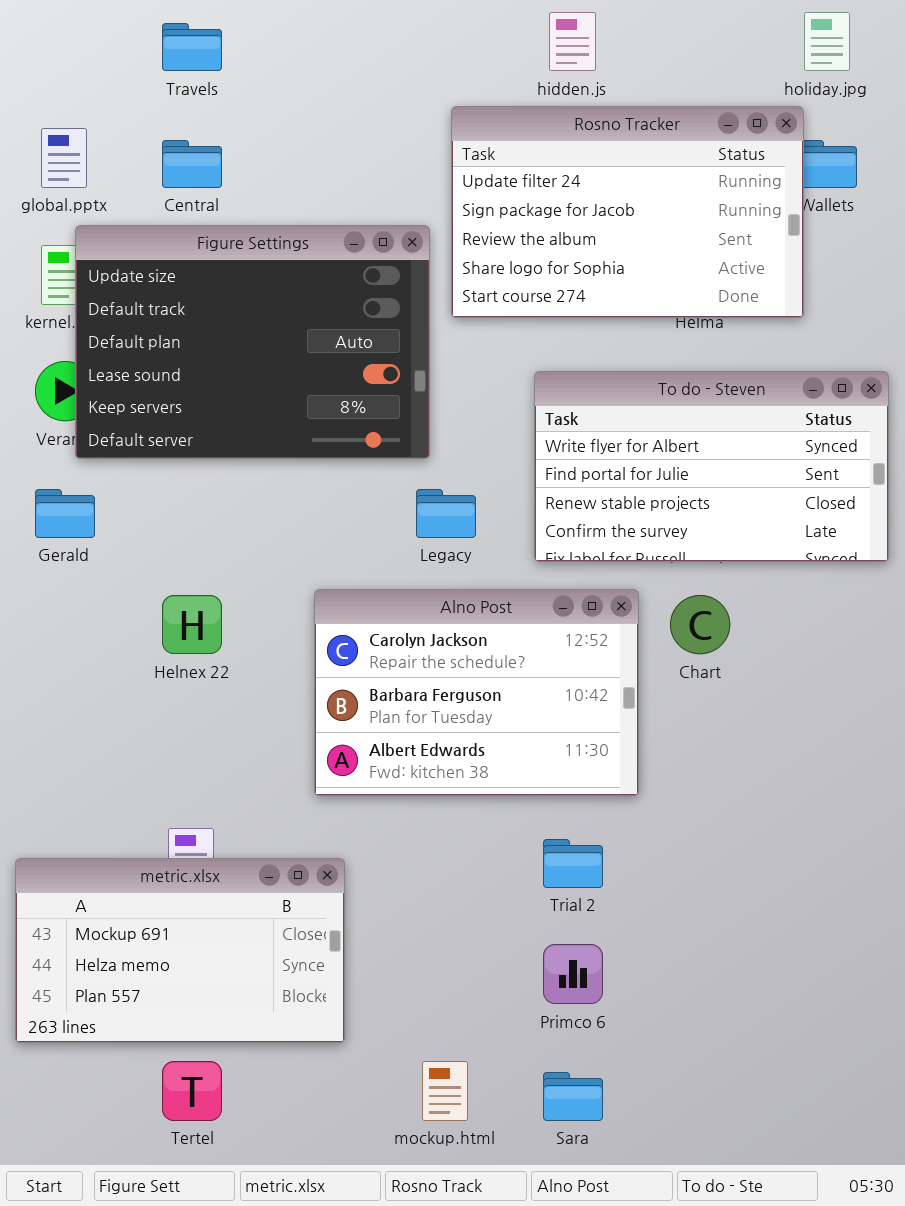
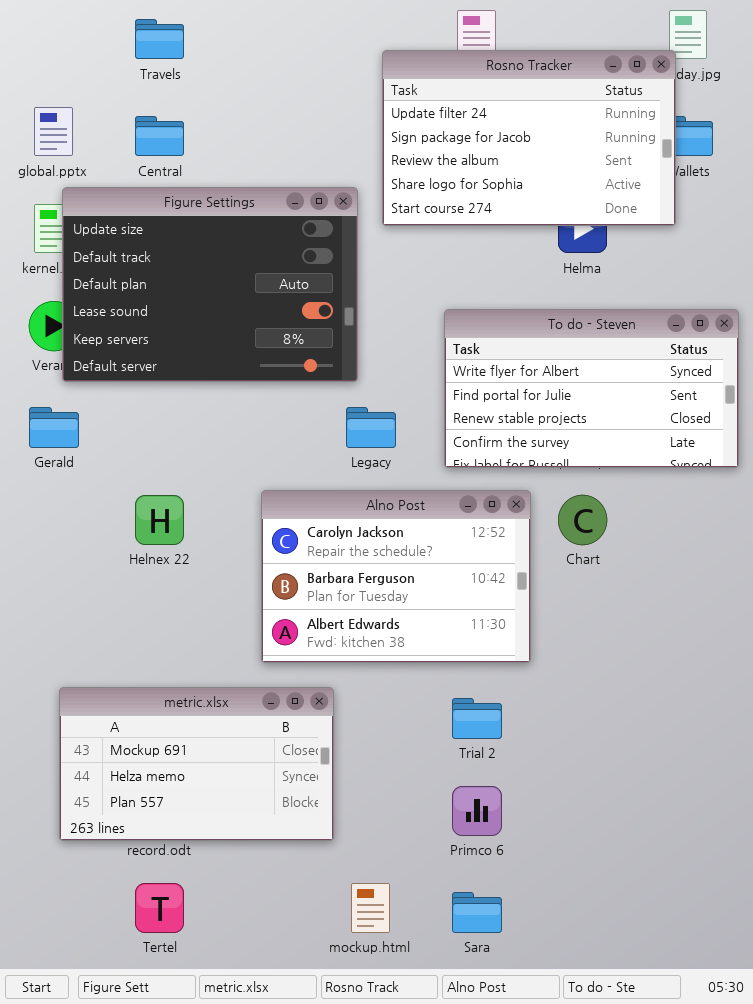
Rosno Tracker: [451,106,804,318] -> [382,50,676,226], moved
metric.xlsx: [15,858,345,1043] -> [59,687,334,841], moved

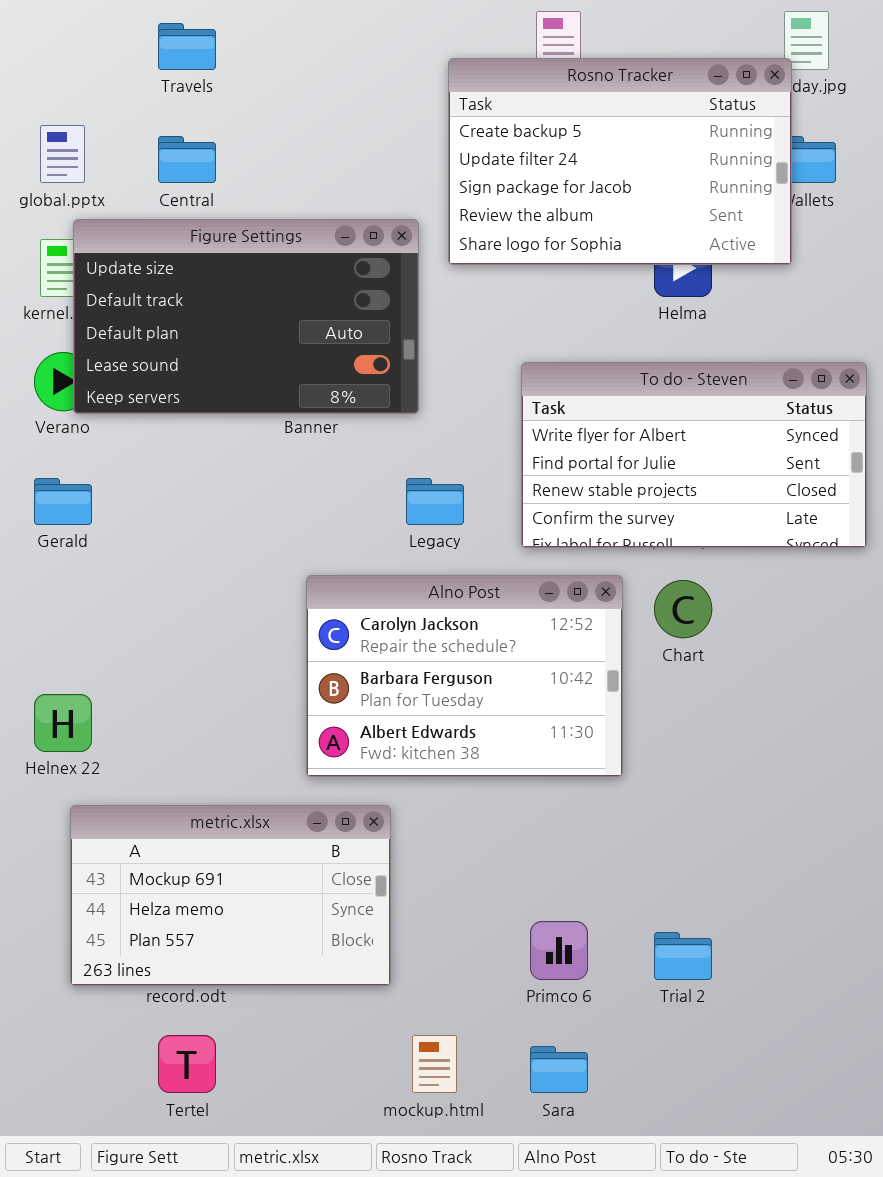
Rosno Tracker: [382,50,676,226] -> [448,58,792,265], scrolled up 1 row
Figure Settings: [62,187,358,382] -> [73,219,419,414], resized
Helnex 22: [135,495,184,545] -> [34,694,92,752], moved
Trial 2: [452,698,502,739] -> [654,932,712,980], moved

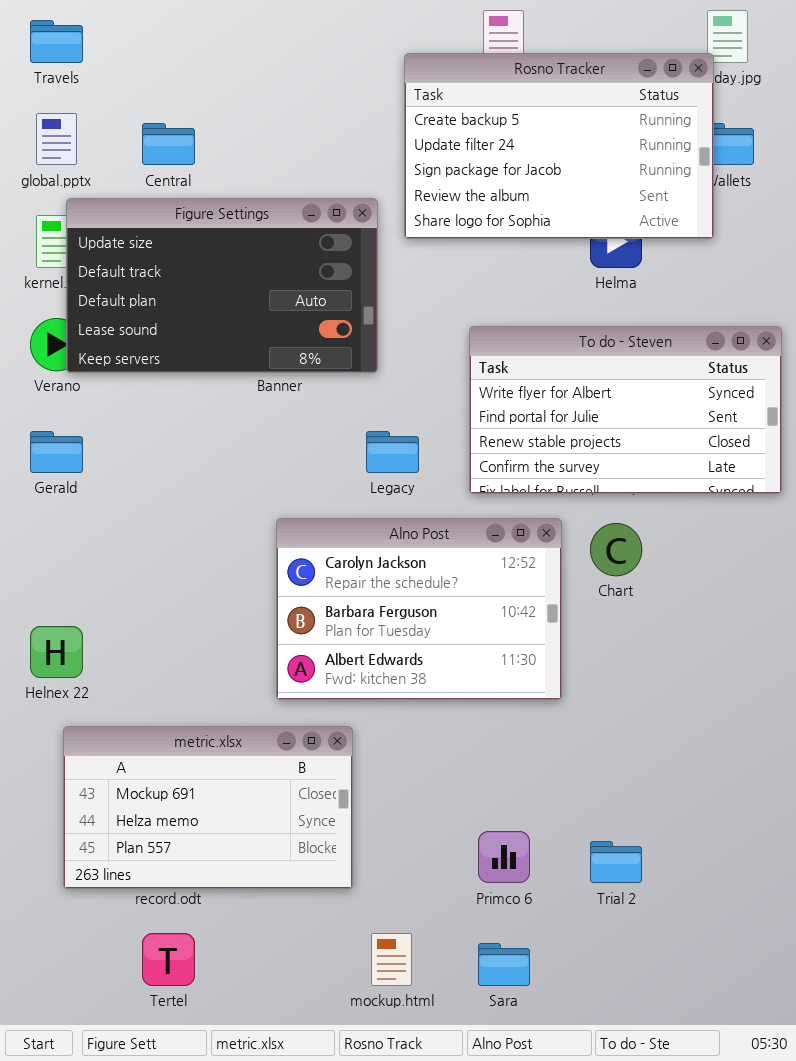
Travels: [158,23,216,70] -> [30,20,83,63], moved

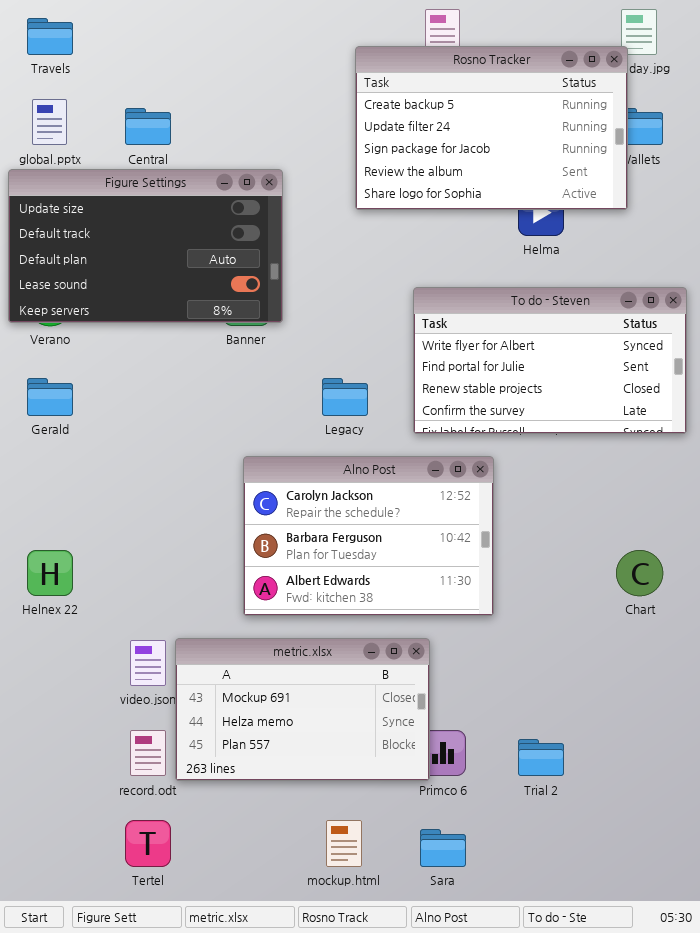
Figure Settings: [66,198,378,373] -> [8,169,283,323], moved
Chart: [590,523,642,576] -> [616,550,663,596], moved
metric.xlsx: [63,726,353,889] -> [175,638,430,781], moved

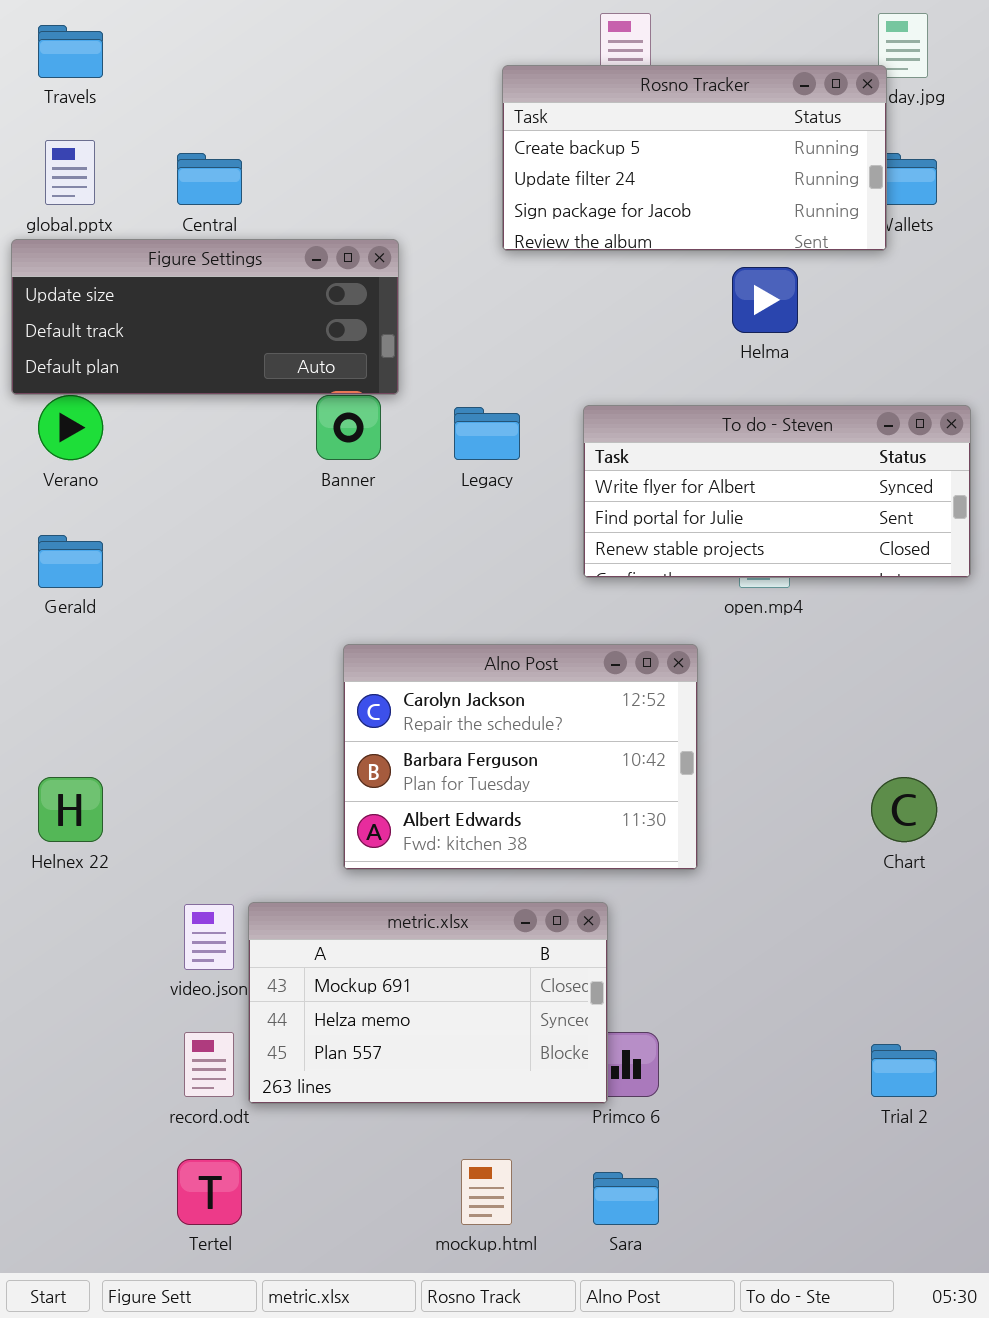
Rosno Tracker: [355,46,628,210] -> [502,65,887,251], resized
Figure Settings: [8,169,283,323] -> [11,239,399,395], resized
To do - Steven: [413,287,687,434] -> [583,405,971,578], resized
Legacy: [322,378,368,416] -> [454,407,520,460], moved
Trial 2: [518,739,564,776] -> [871,1044,937,1097], moved

